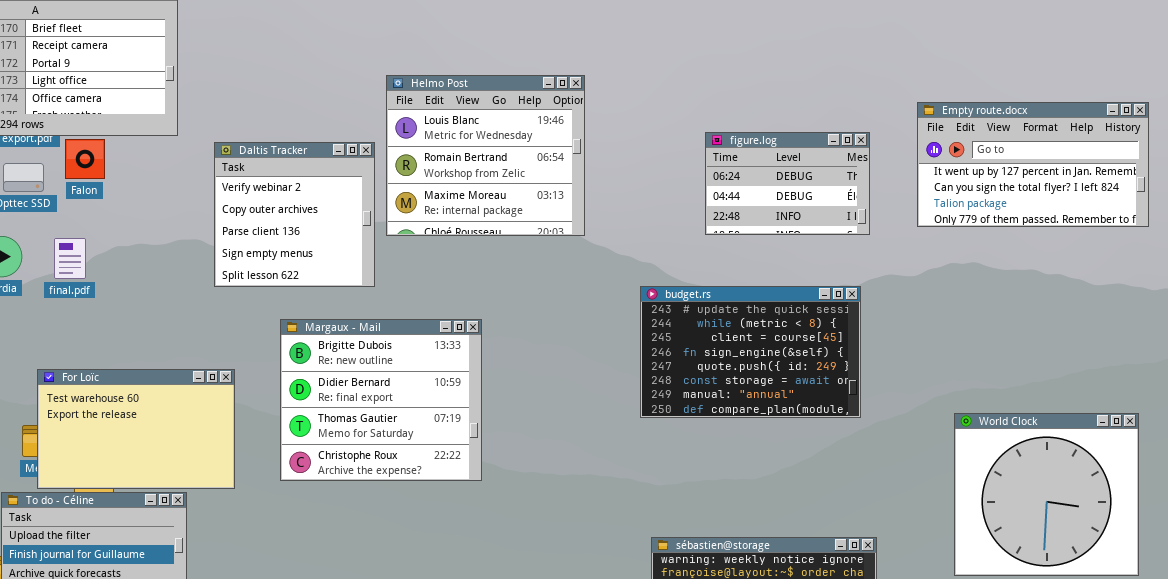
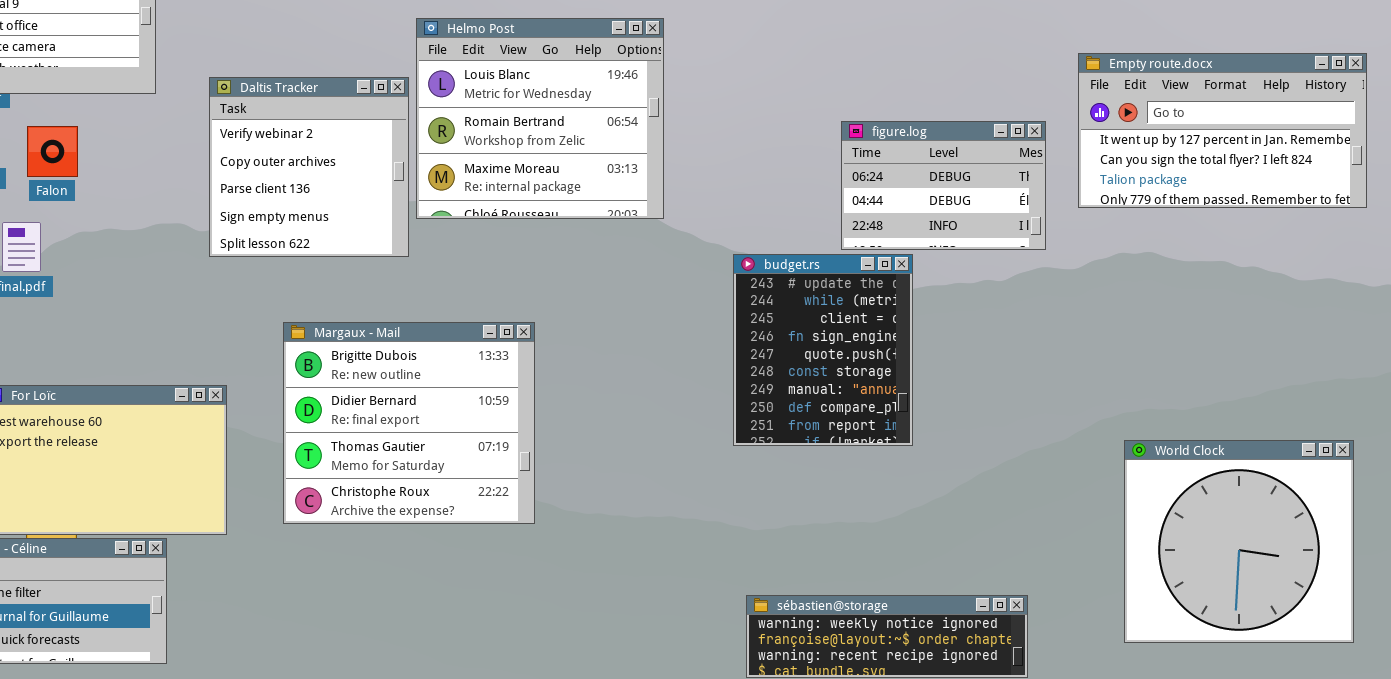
figure.log: [705,132,870,235] -> [841,121,1046,250], moved
Falon: [65,139,105,179] -> [27,126,78,177], moved
Daltis Tracker: [214,142,375,287] -> [209,77,409,257], moved
budget.rs: [640,286,861,418] -> [733,254,913,446], resized

